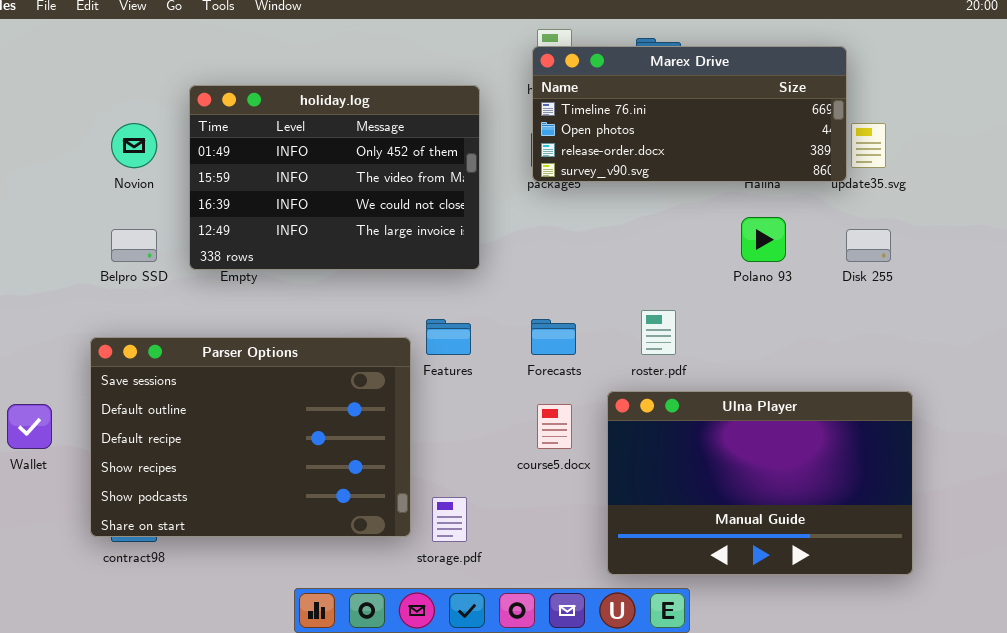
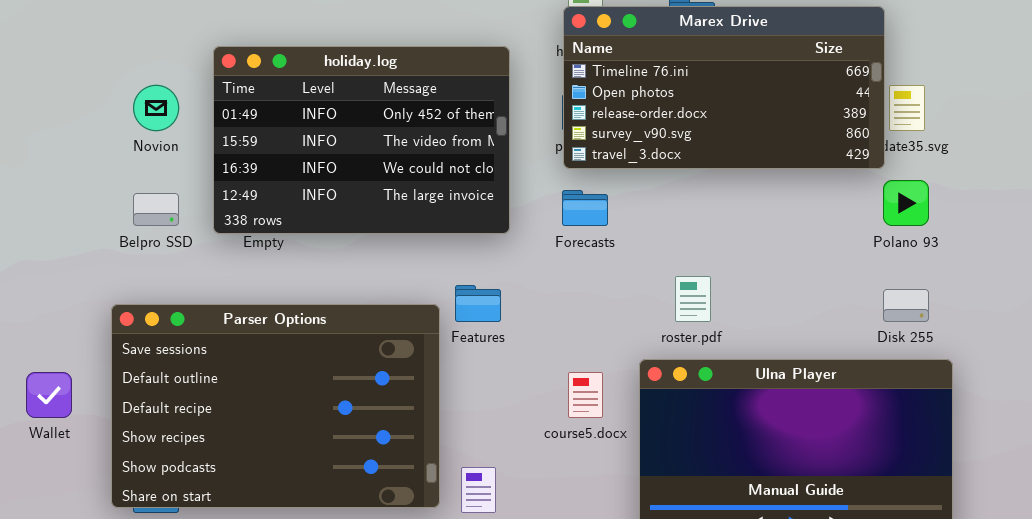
Marex Drive: [532,46,847,182] -> [563,6,885,169], resized
Polano 93: [741,217,786,262] -> [883,180,929,226], moved
Disk 255: [846,229,891,262] -> [883,289,929,322], moved
Forecasts: [531,319,576,355] -> [562,190,608,226], moved

